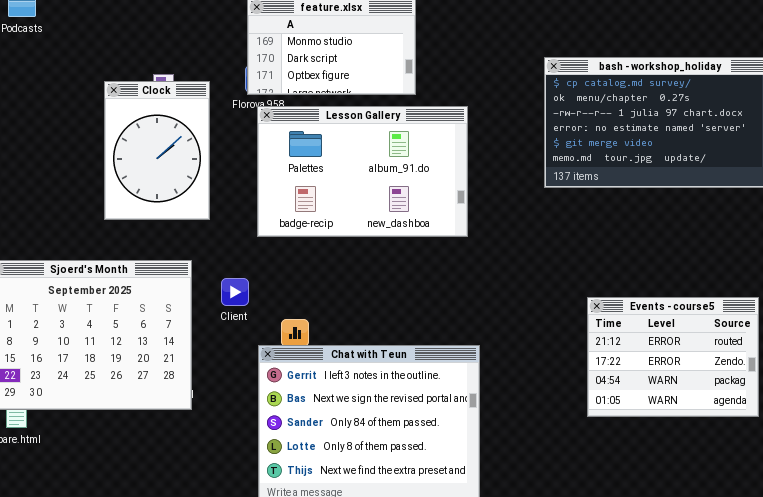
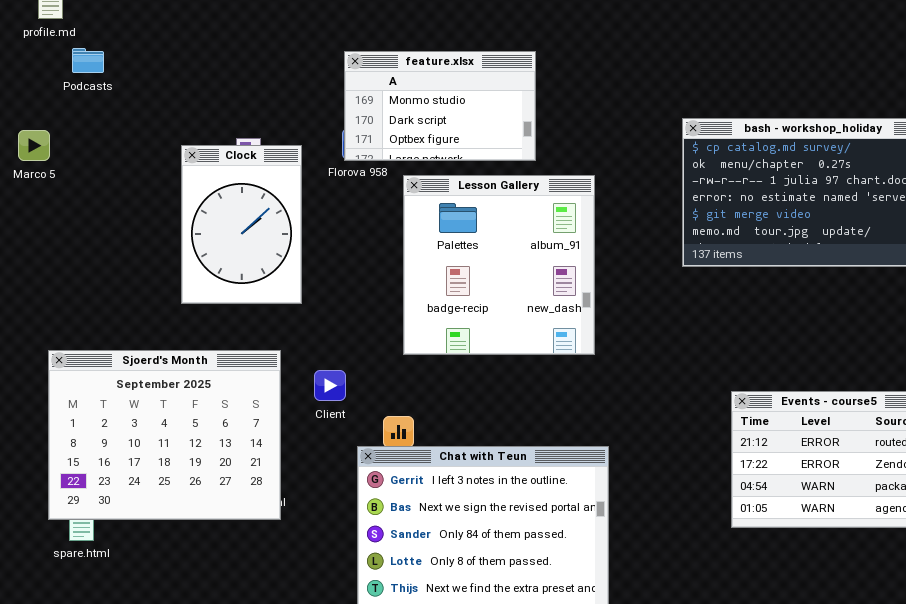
Lesson Gallery: [257,106,468,237] -> [403,175,595,355], resized

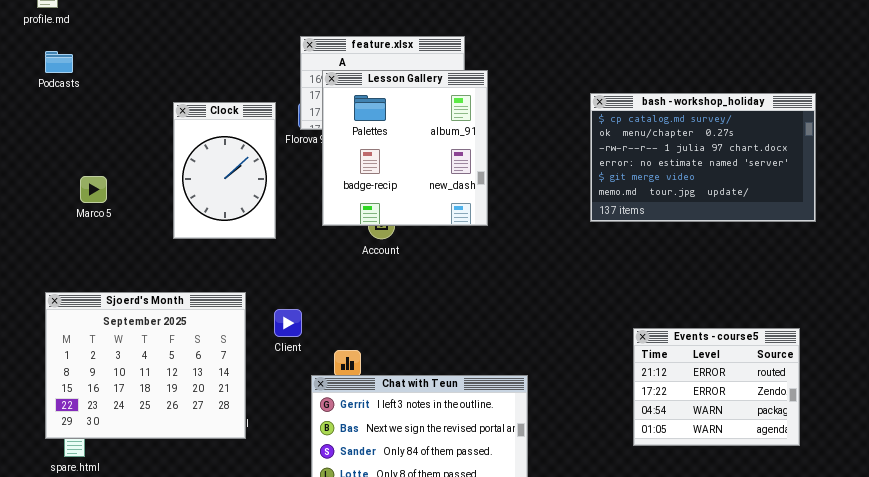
Podcasts: [72,48,104,73] -> [45,51,73,73], moved
Marco 5: [18,130,50,161] -> [80,176,107,203], moved
Clock: [181,145,302,304] -> [173,102,276,239], moved
Lesson Gallery: [403,175,595,355] -> [322,70,488,226], moved

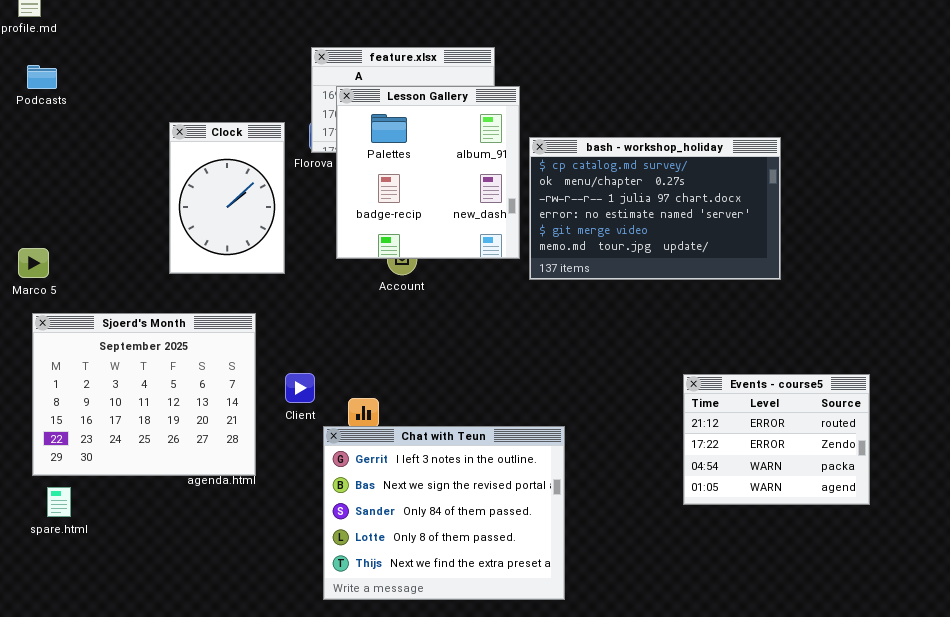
bash - workshop_holiday: [590,93,816,222] -> [529,137,781,280], moved
Marco 5: [80,176,107,203] -> [18,248,49,278], moved
Sjoerd's Month: [45,292,246,439] -> [32,313,256,476], moved
Client: [274,309,302,337] -> [285,373,315,403], moved

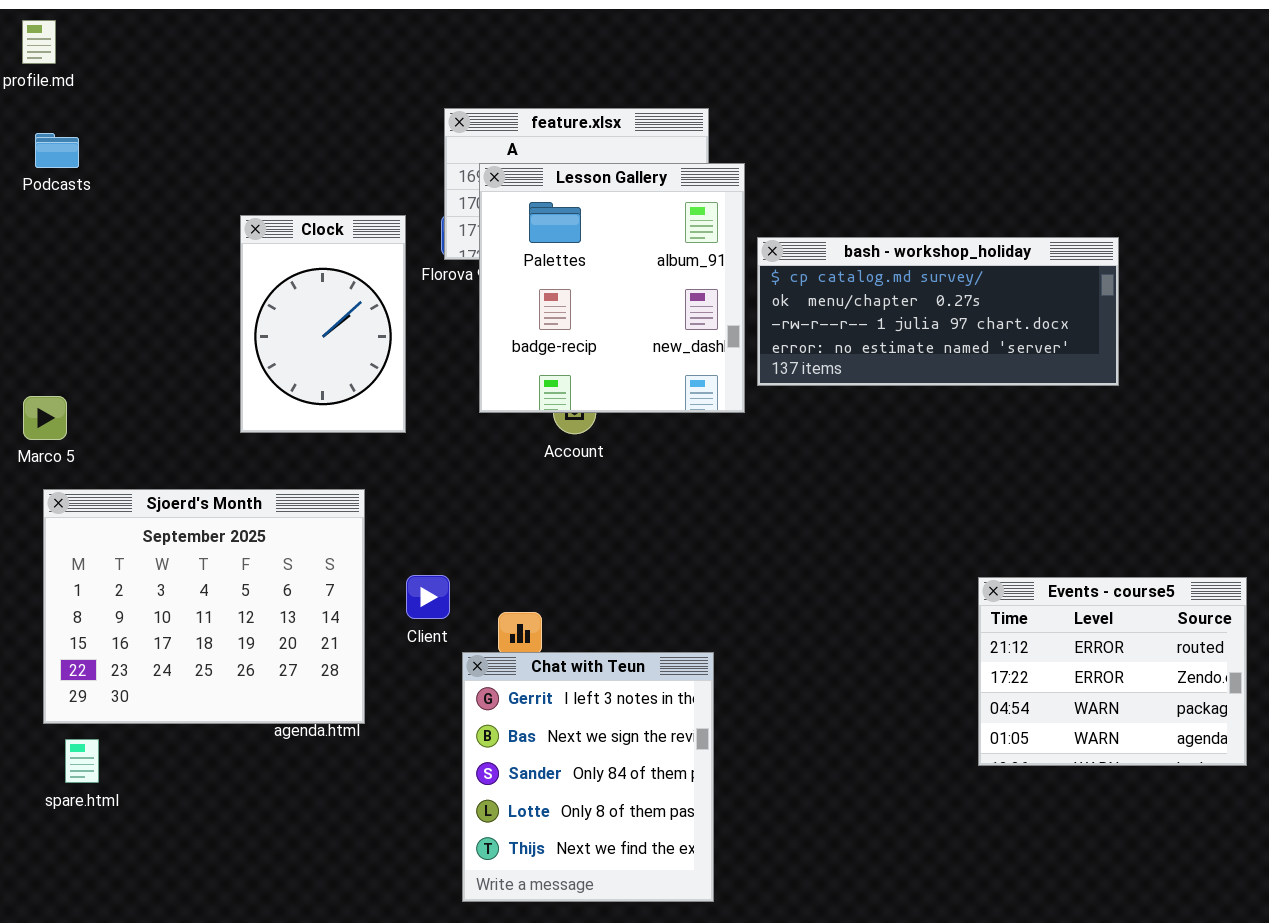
bash - workshop_holiday: [529,137,781,280] -> [757,237,1119,386], resized
Chat with Teun: [323,426,565,600] -> [462,652,714,902], resized

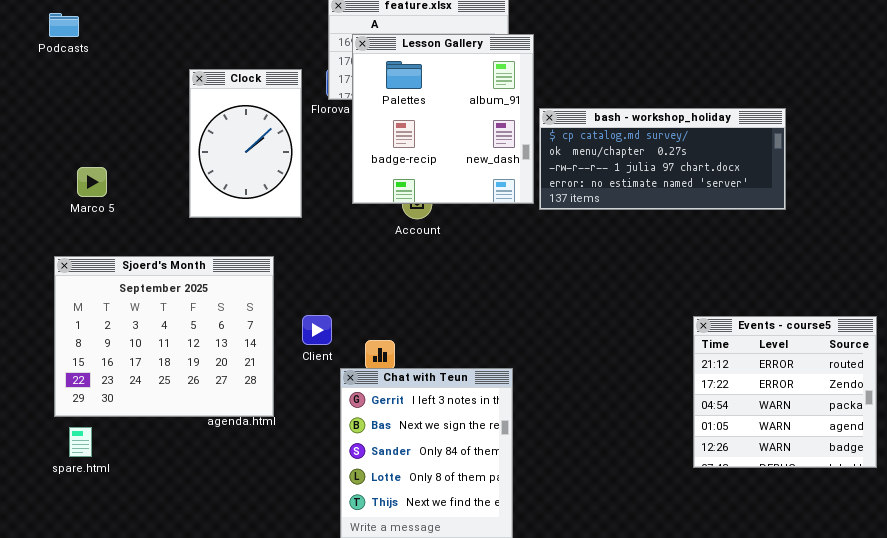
bash - workshop_holiday: [757,237,1119,386] -> [539,108,786,210], moved
Marco 5: [23,396,67,440] -> [77,167,107,197], moved
Events - course5: [978,577,1247,766] -> [693,316,877,468], resized

